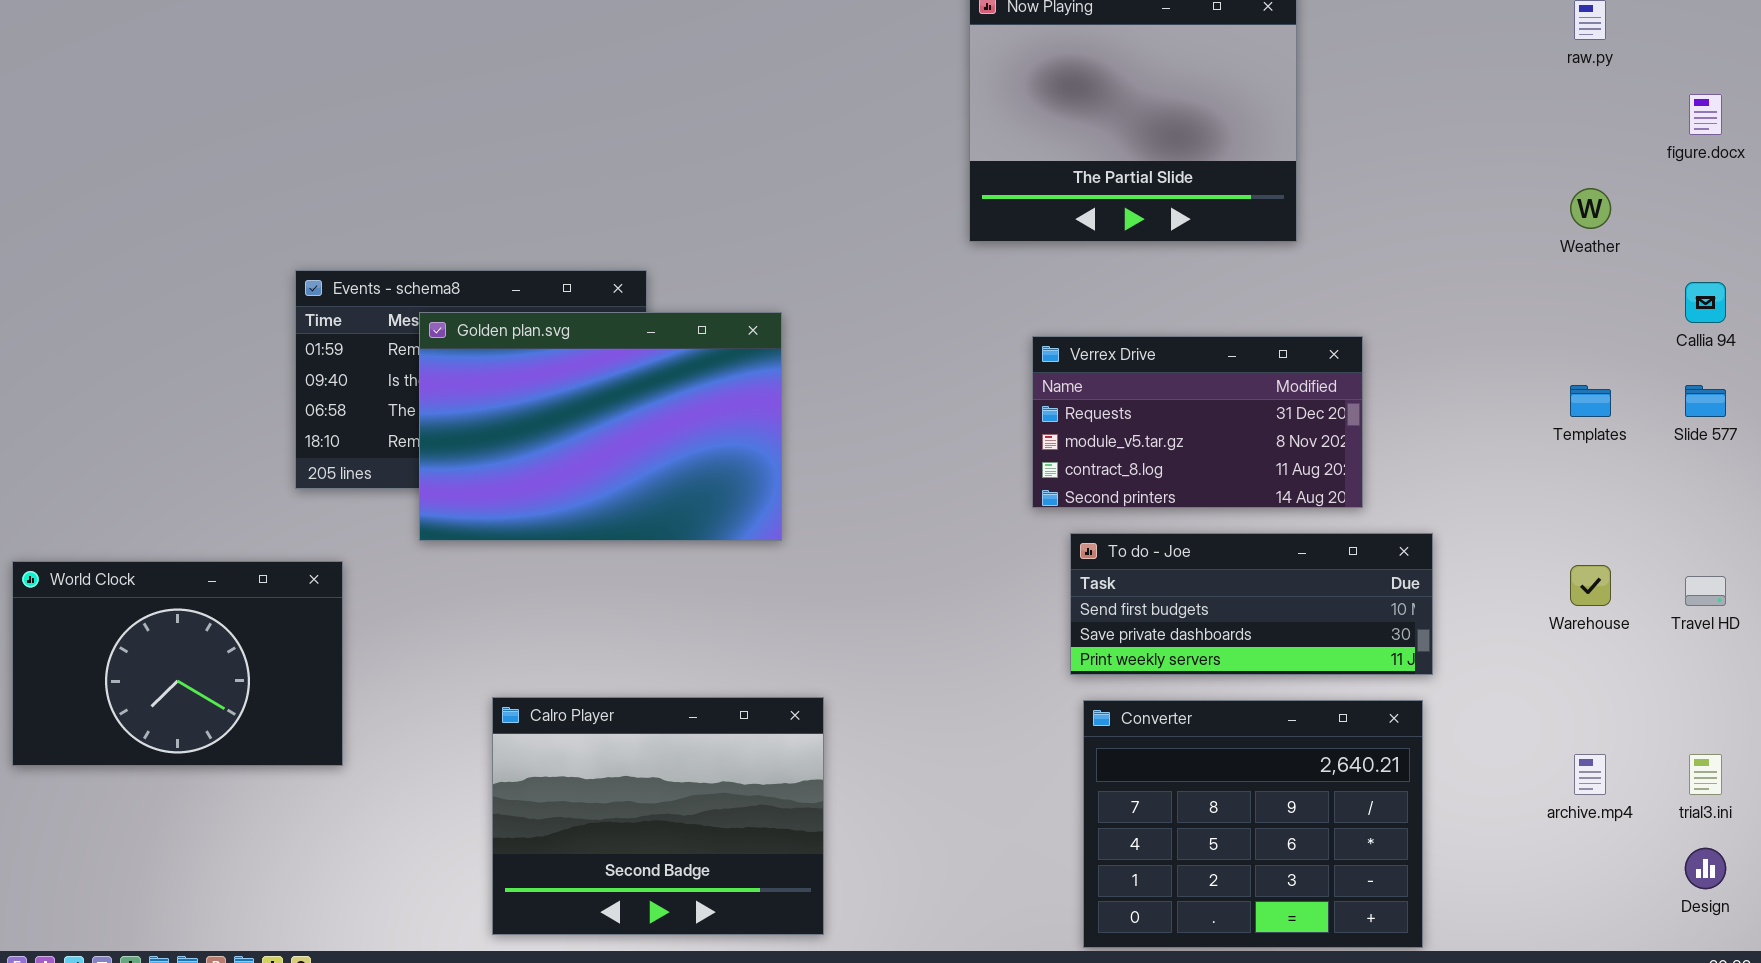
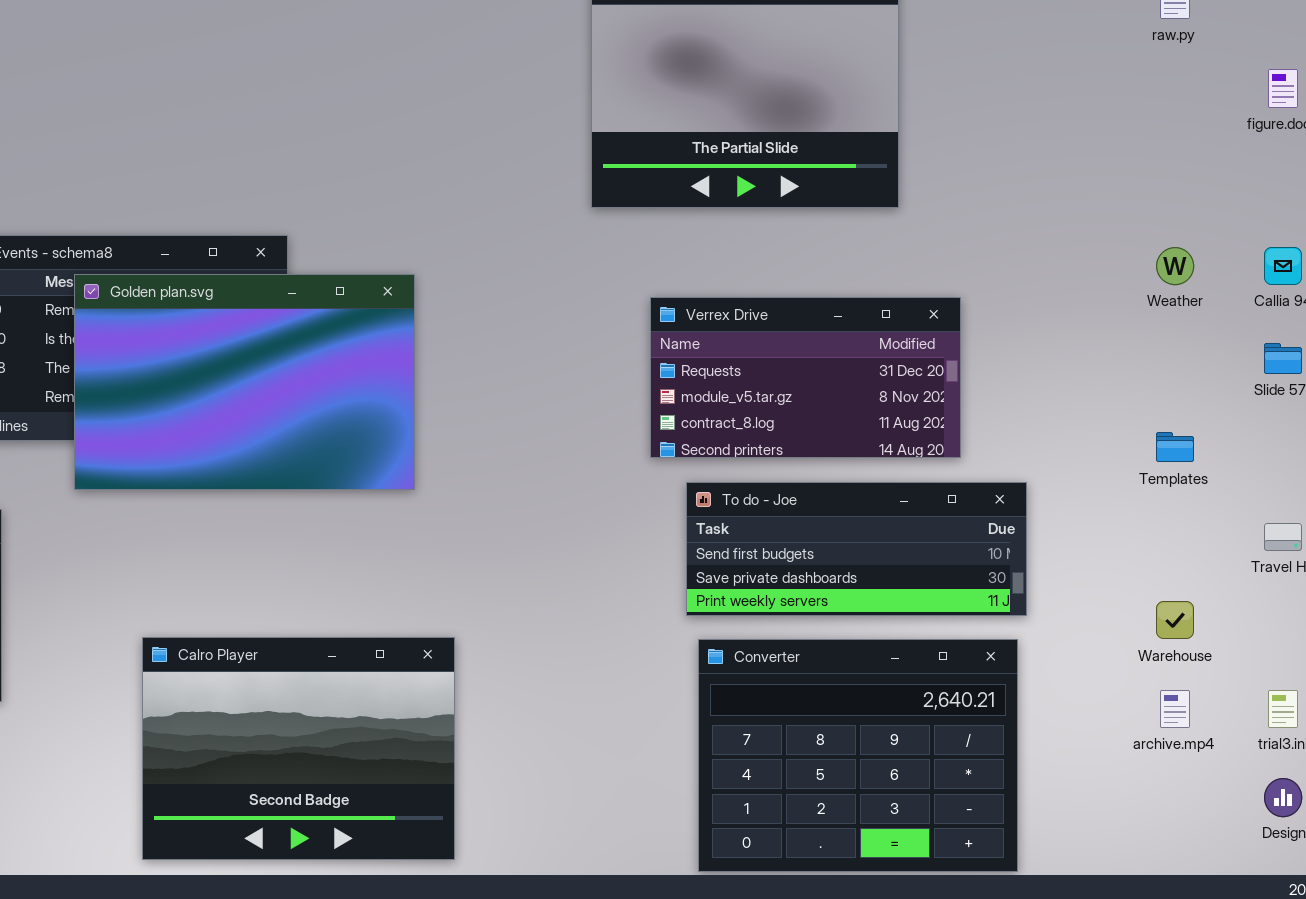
Weather: [1570,188,1611,229] -> [1156,247,1194,285], moved
Templates: [1570,385,1611,417] -> [1156,432,1194,462], moved
Warehouse: [1570,565,1611,606] -> [1156,601,1194,639], moved

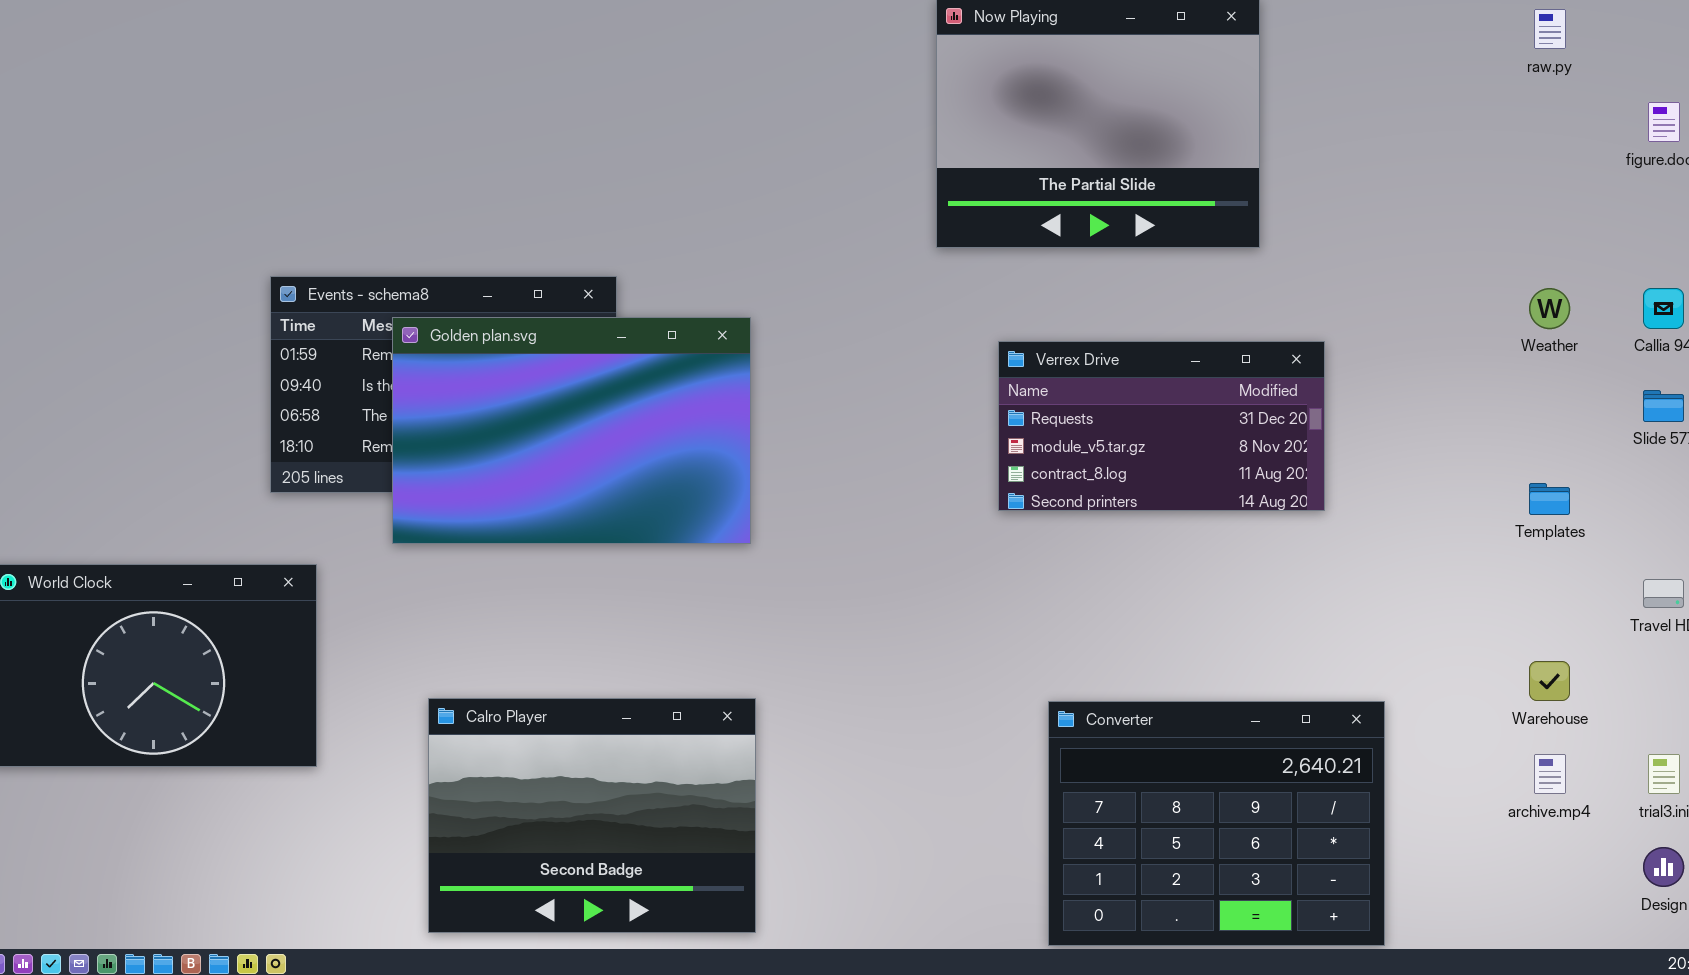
To do - Joe: [686,482,1027,616] -> none, closed
Calro Player: [142,637,455,860] -> [428,698,756,933], moved

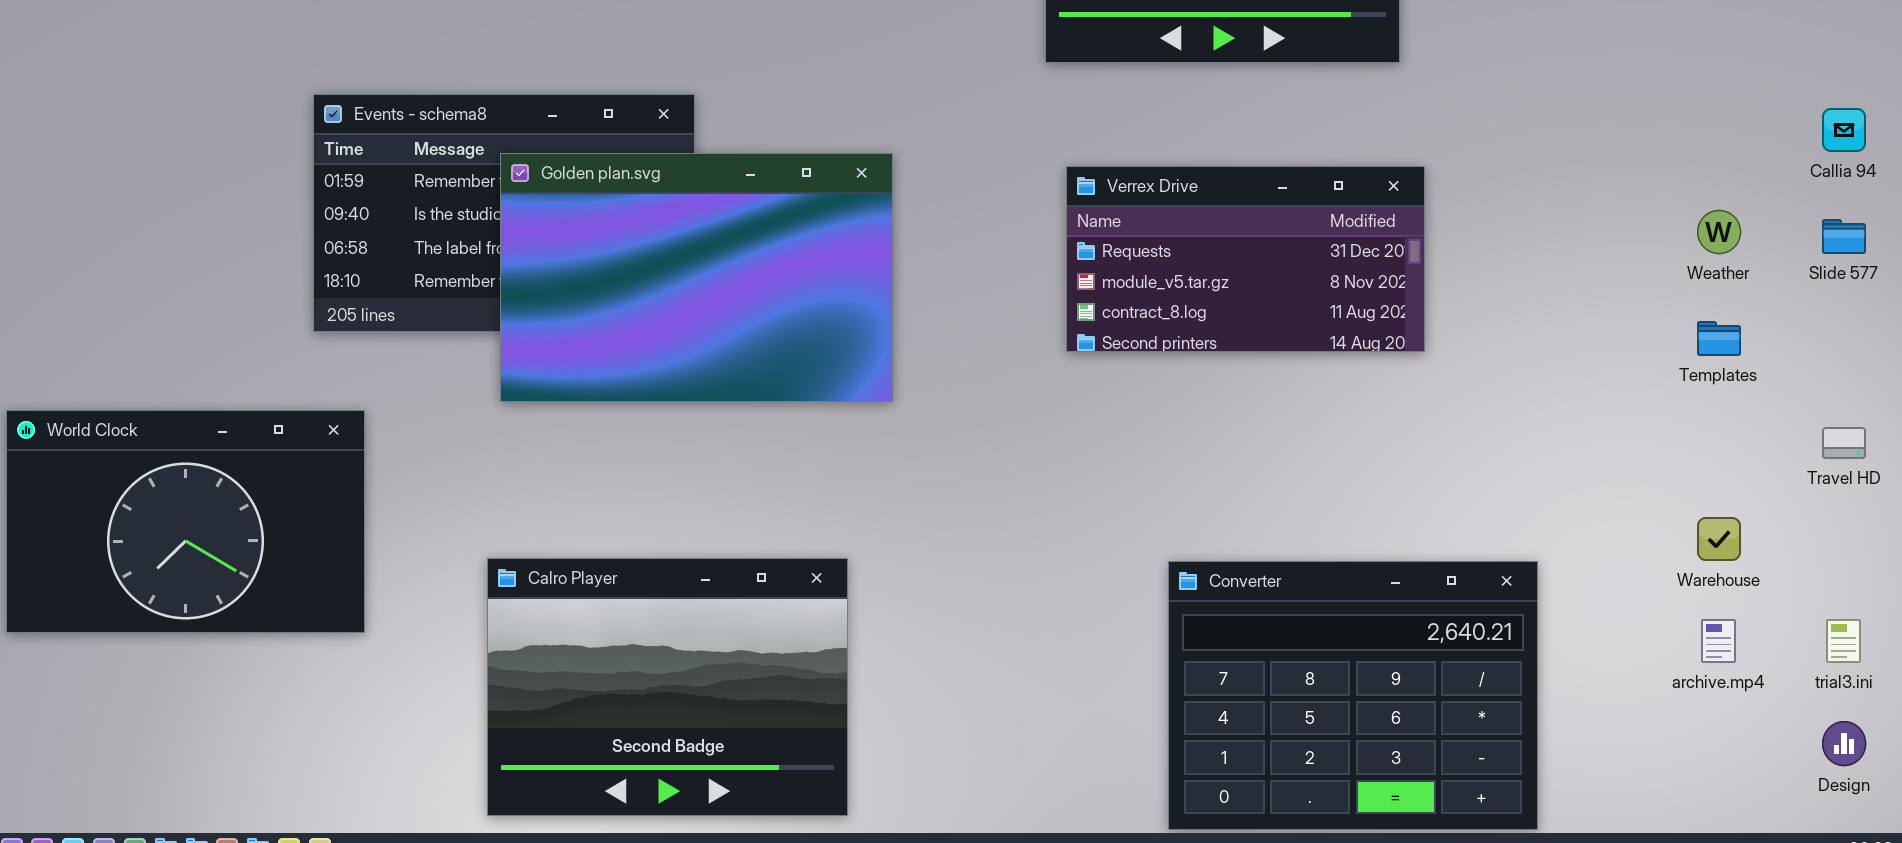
Weather: [1529,288,1570,329] -> [1697,210,1741,254], moved
Golden plan.svg: [392,317,751,544] -> [500,153,893,402], moved
Verrex Drive: [998,341,1325,511] -> [1066,166,1425,352], moved

